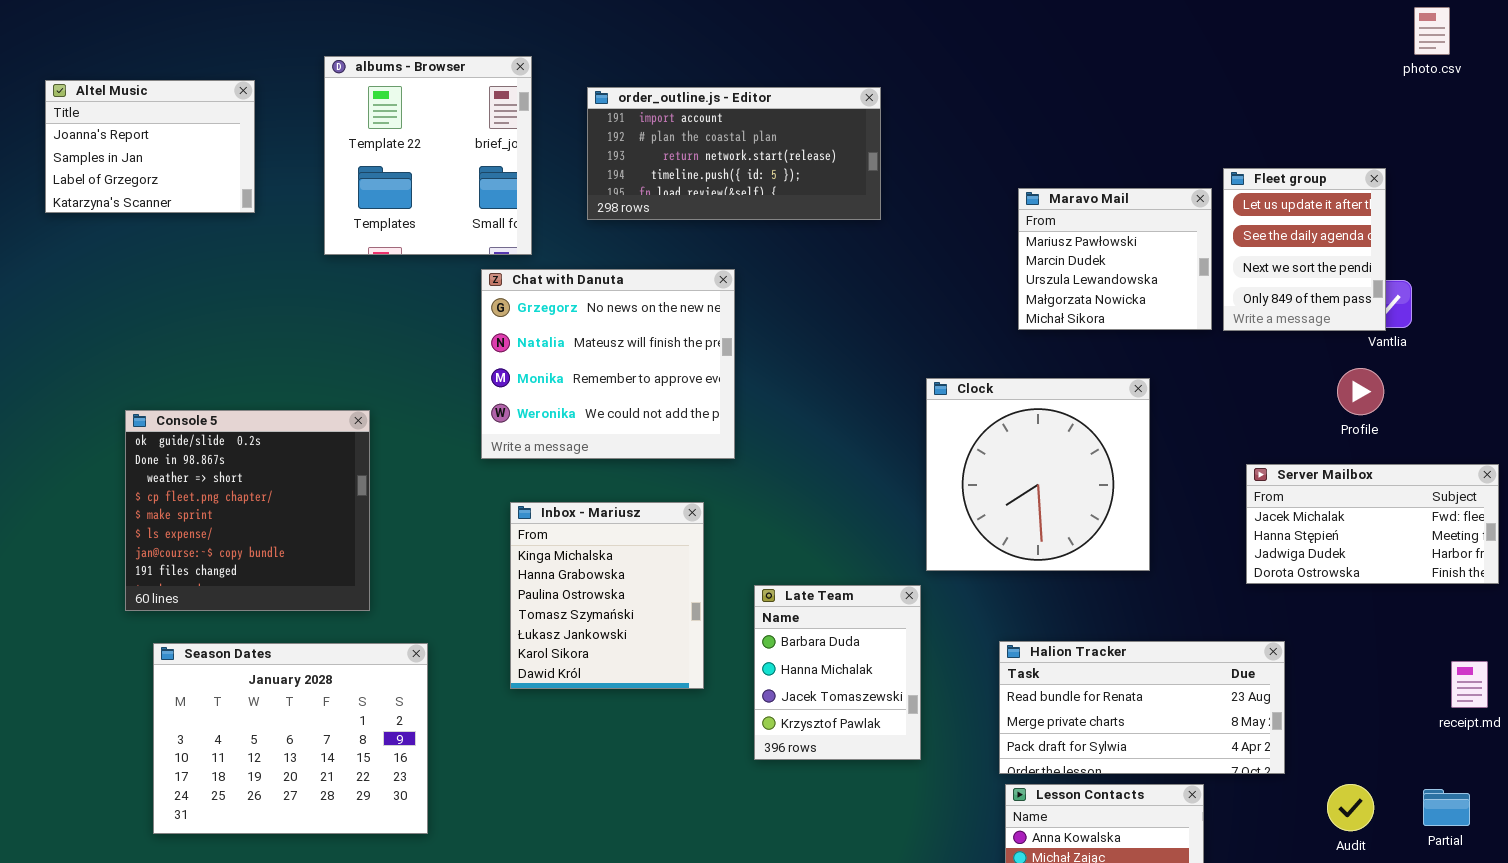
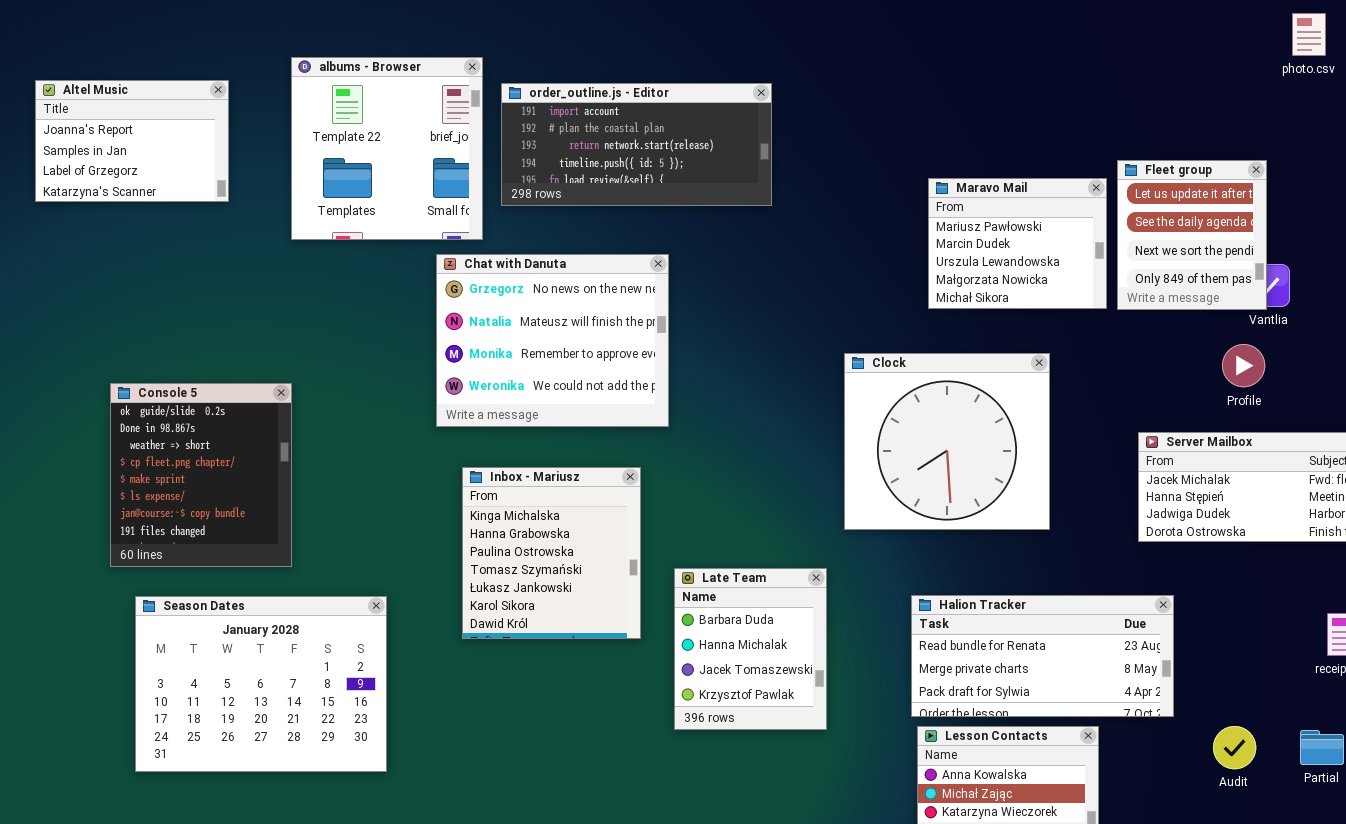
order_outline.js - Editor: [587,87,881,220] -> [501,83,772,206], moved
Console 5: [125,410,370,611] -> [110,383,292,567], resized
Late Team: [754,585,921,760] -> [674,568,827,730], moved

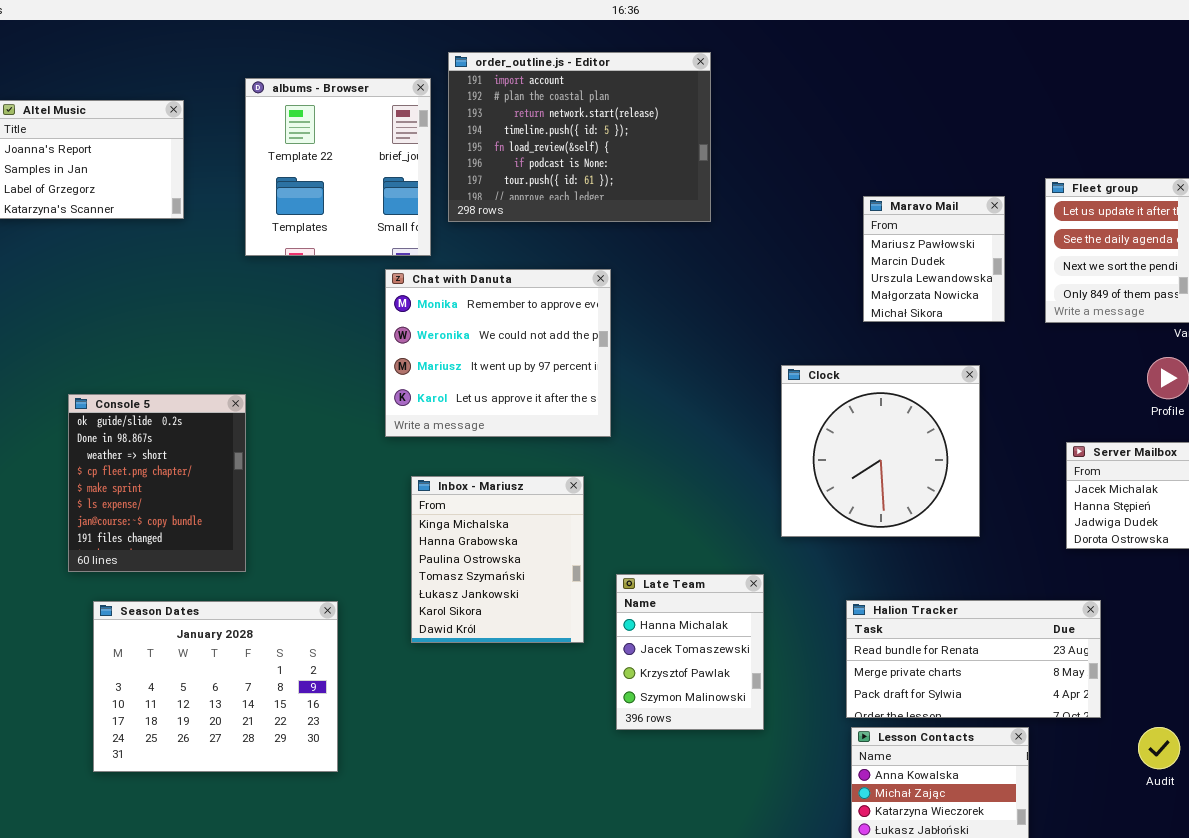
order_outline.js - Editor: [501,83,772,206] -> [448,52,711,222], resized
Maravo Mail: [928,178,1107,309] -> [863,196,1005,322], resized
Chat with Danuta: [436,254,669,427] -> [385,269,611,437], scrolled down 2 rows
Late Team: [674,568,827,730] -> [616,574,764,730], scrolled down 1 row

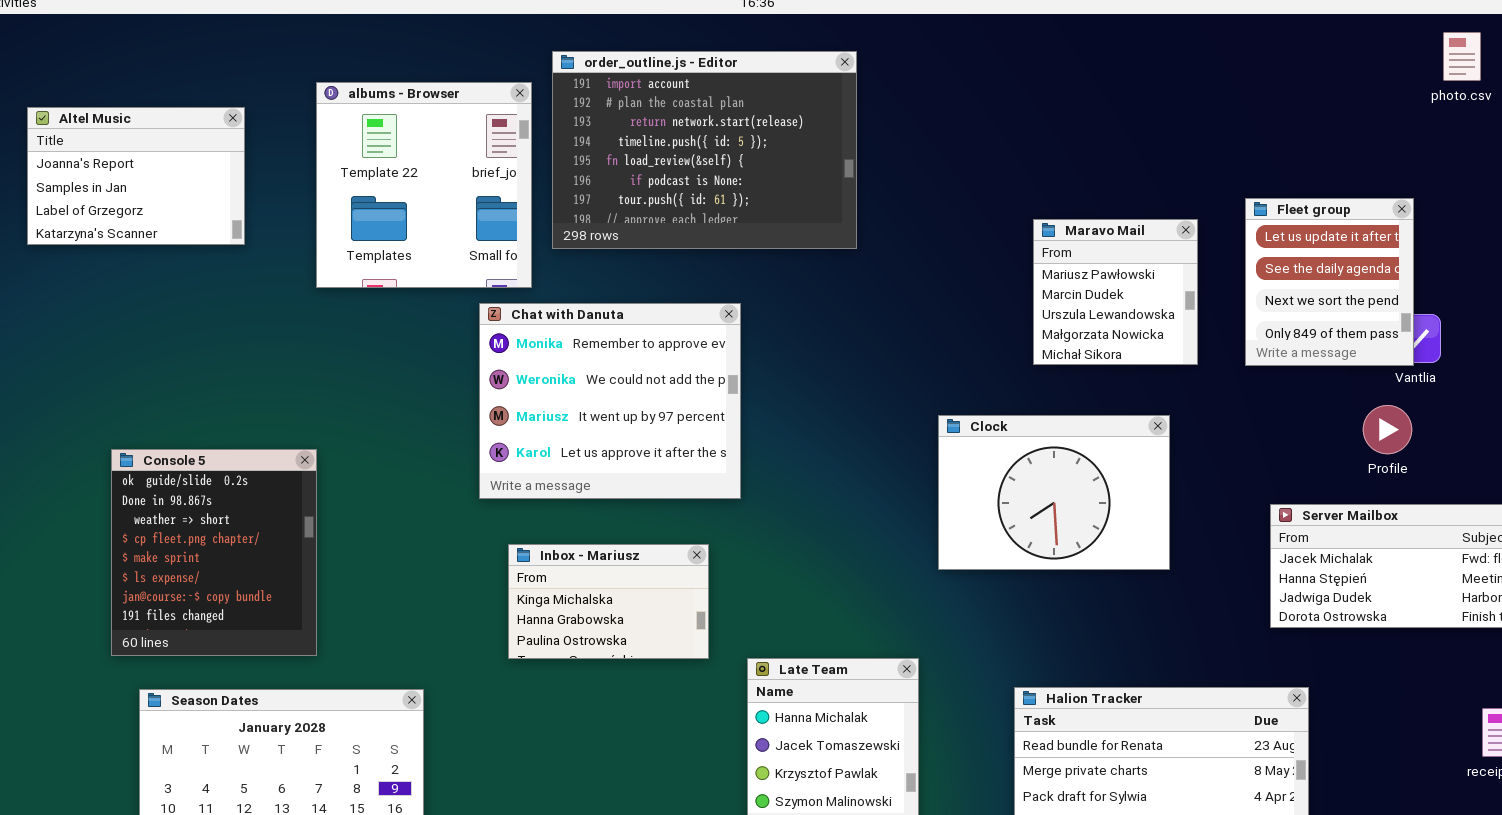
Clock: [781,365,980,537] -> [938,415,1170,570], resized
Inbox - Mariusz: [411,476,584,643] -> [508,544,709,659], resized

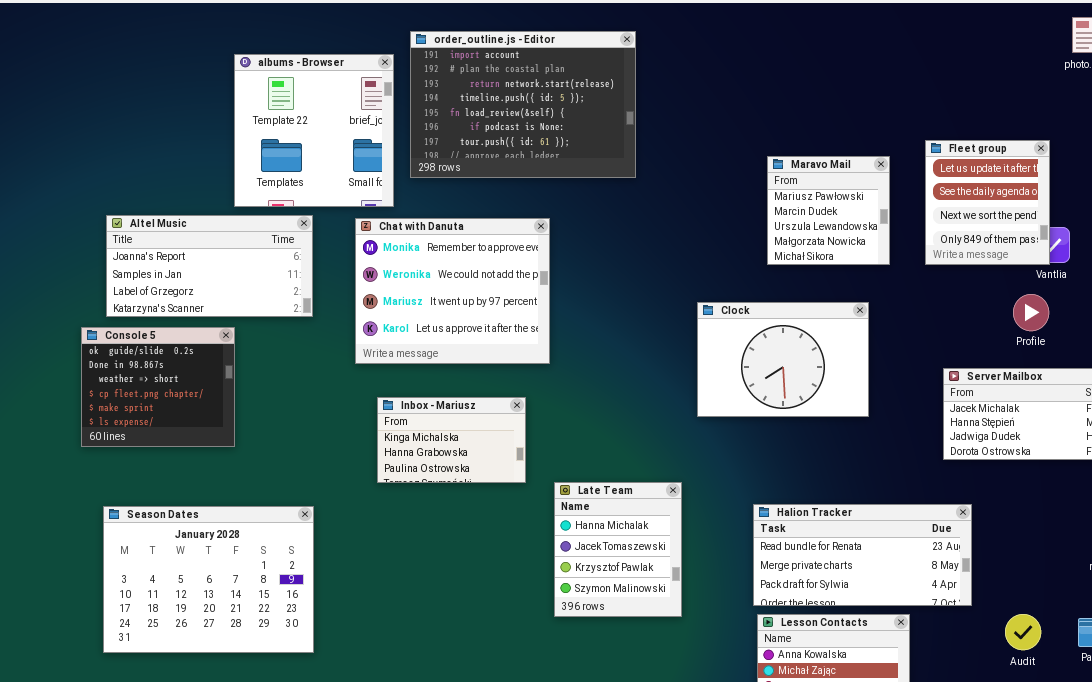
Altel Music: [27,107,245,245] -> [106,215,313,317], moved, resized
Console 5: [111,449,317,656] -> [81,327,235,447], resized

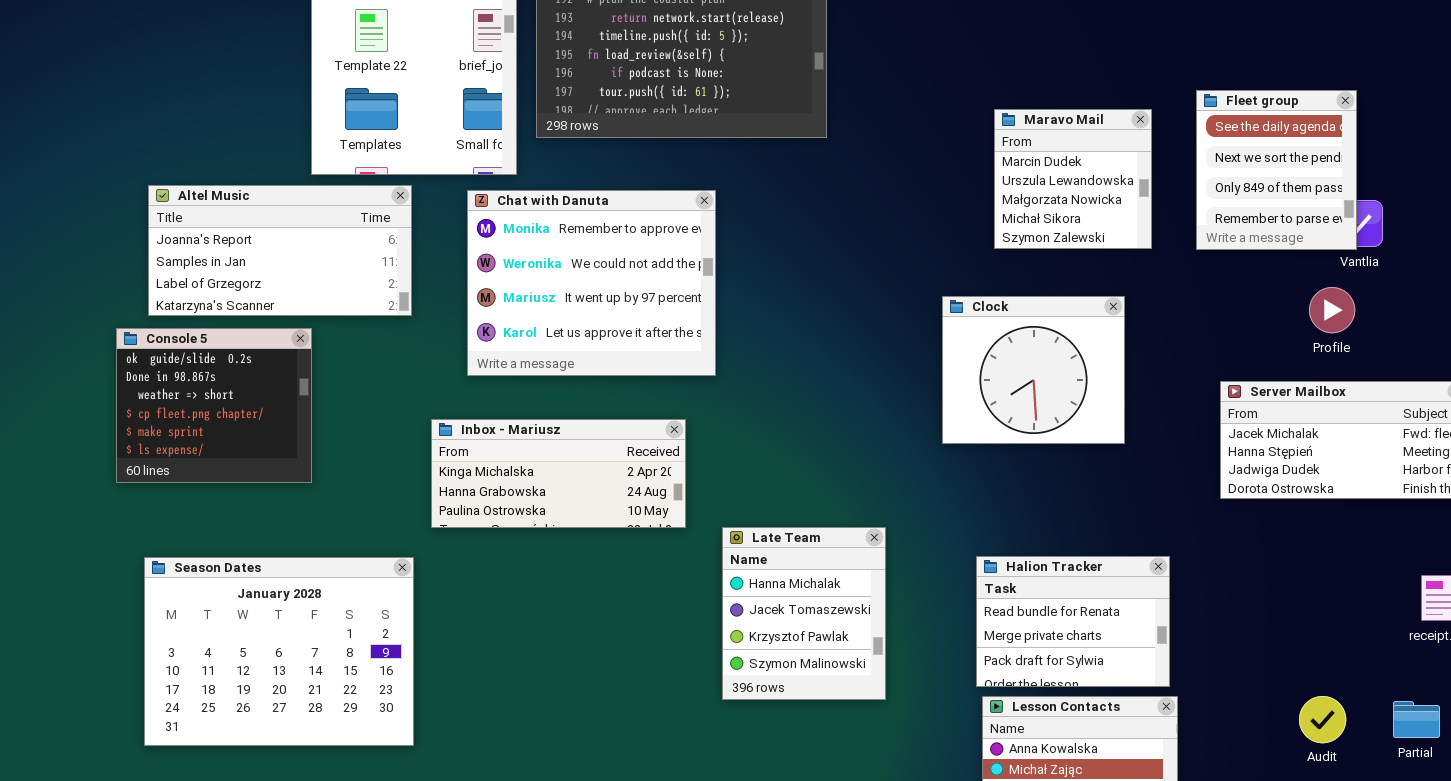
Fleet group: [925,140,1050,265] -> [1196,90,1357,250], scrolled down 1 row
Maravo Mail: [767,156,890,265] -> [994,109,1152,249], scrolled down 1 row
Clock: [697,302,869,417] -> [942,296,1125,444], resized
Inbox - Mariusz: [377,397,526,483] -> [431,419,686,528], resized
Halion Tracker: [753,504,972,606] -> [976,556,1170,687], resized

